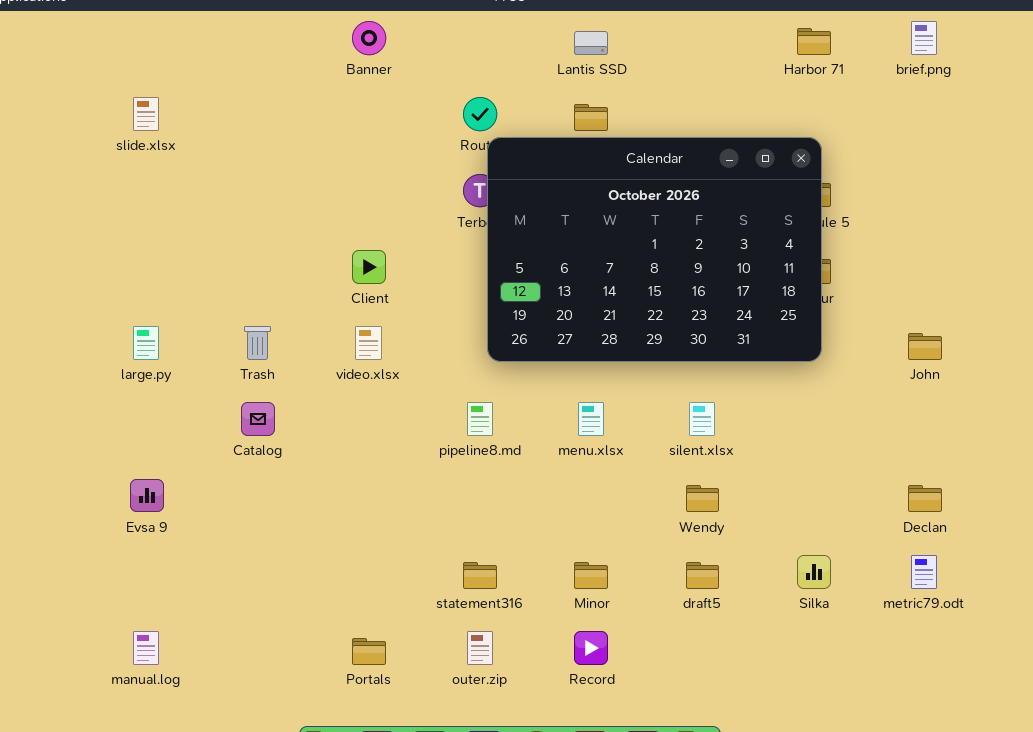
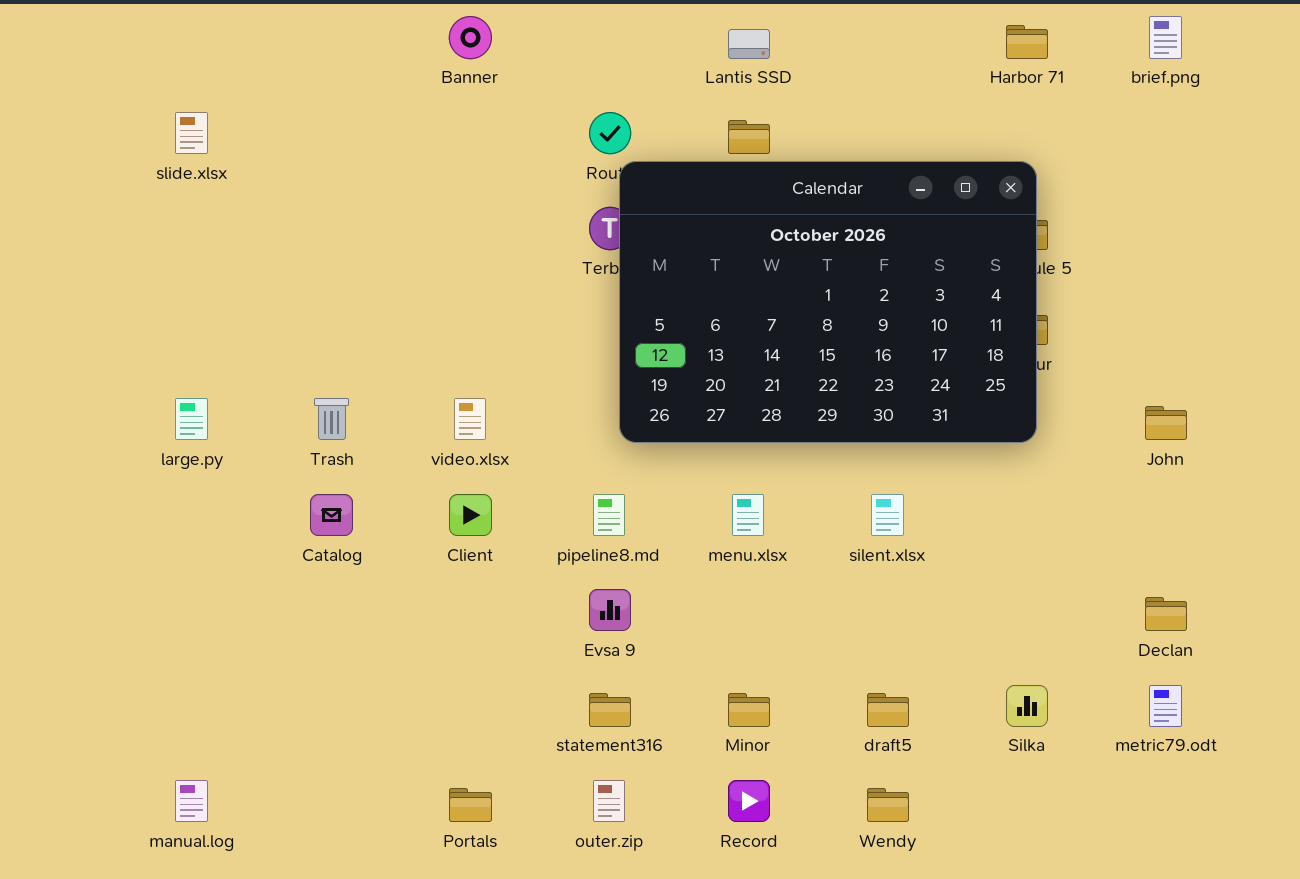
Client: [352,250,386,284] -> [449,494,492,536], moved
Evsa 9: [130,479,164,512] -> [589,589,631,631], moved
Wendy: [686,485,719,512] -> [867,788,909,822], moved

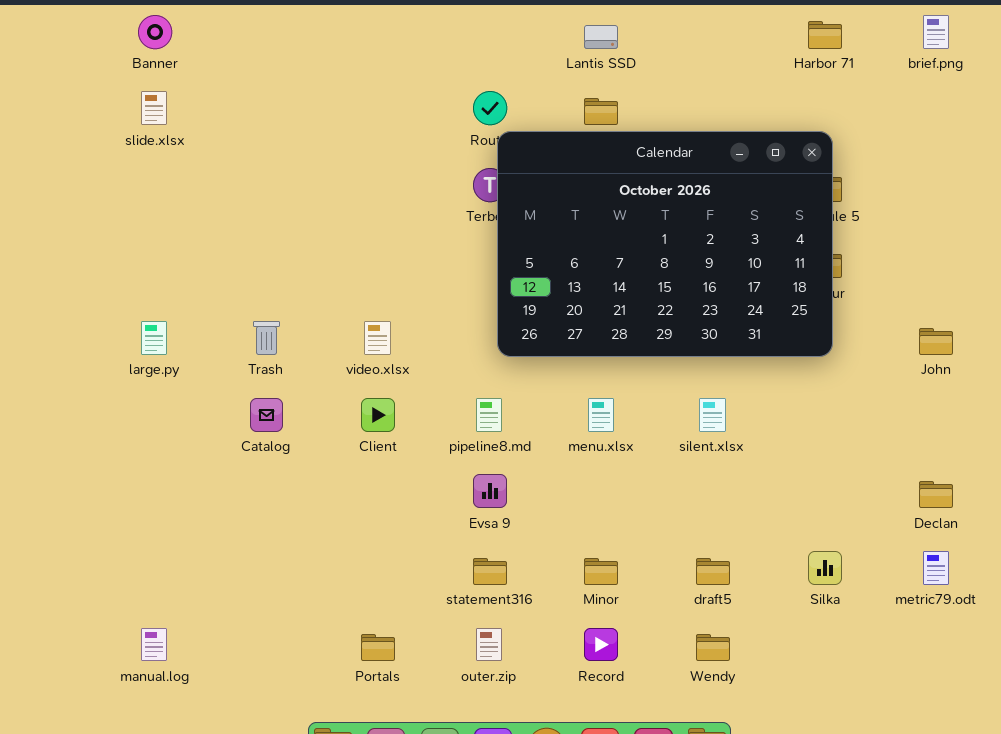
Banner: [449,16,492,59] -> [138,15,172,49], moved

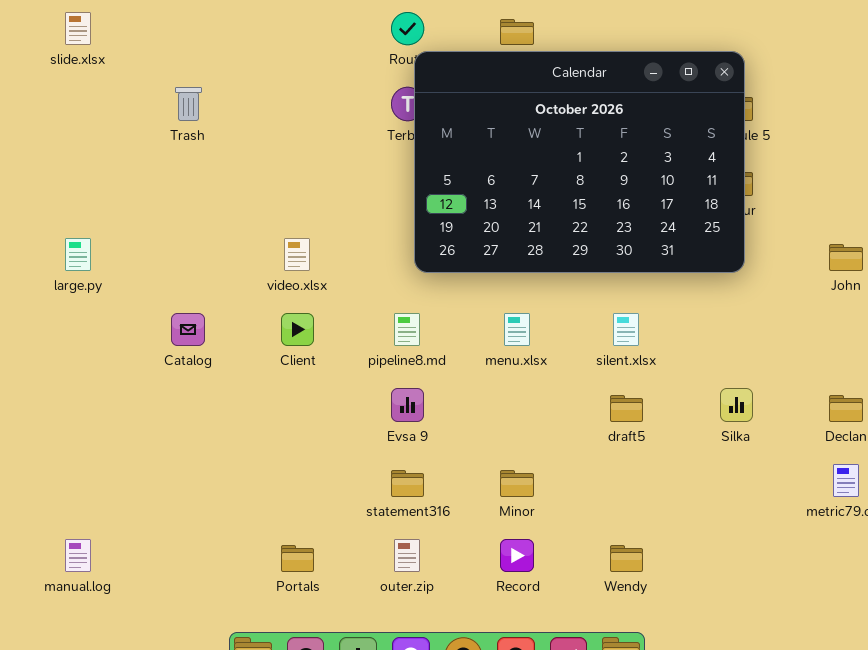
Trash: [253,321,280,355] -> [175,87,202,121], moved
Silka: [808,551,842,585] -> [720,388,753,422], moved
draft5: [696,558,730,585] -> [610,395,643,422], moved

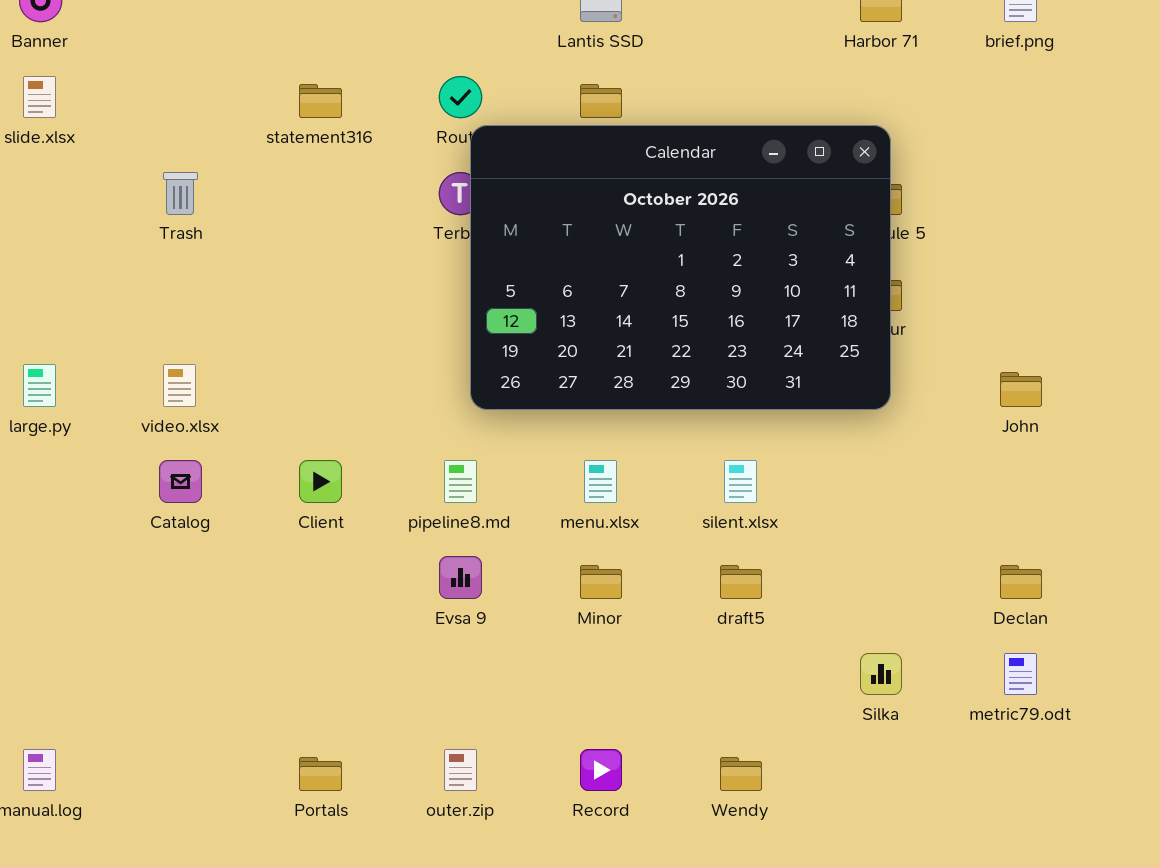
video.xlsx: [284,238,310,271] -> [163,364,196,407], moved
Silka: [720,388,753,422] -> [860,653,902,695], moved
statement316: [391,470,424,497] -> [299,84,342,118], moved
Minor: [500,470,534,497] -> [580,565,622,599], moved

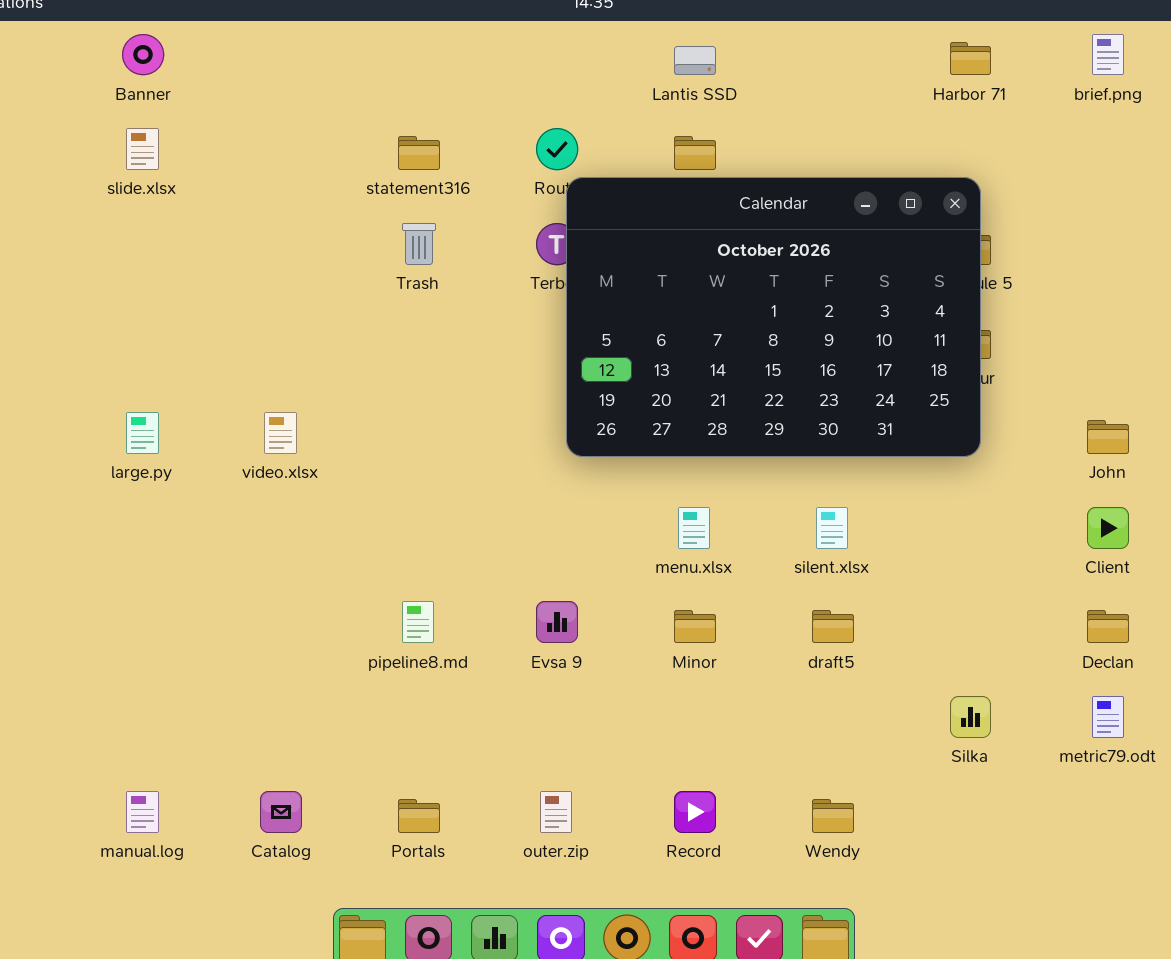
Trash: [163,172,198,215] -> [402,223,436,265], moved
Catalog: [159,460,202,503] -> [260,791,302,833], moved
Client: [299,460,342,503] -> [1087,507,1129,549], moved
pipeline8.md: [444,460,477,503] -> [402,601,434,643], moved

